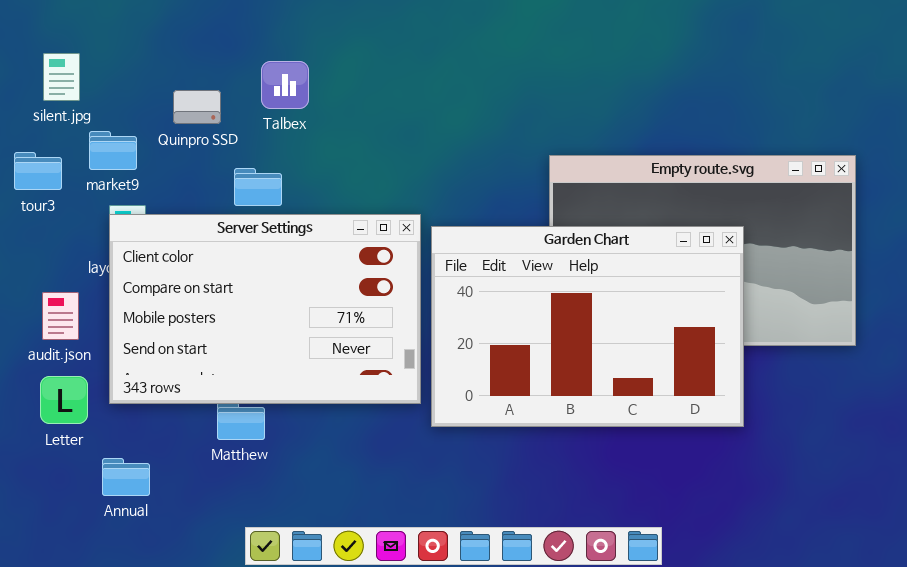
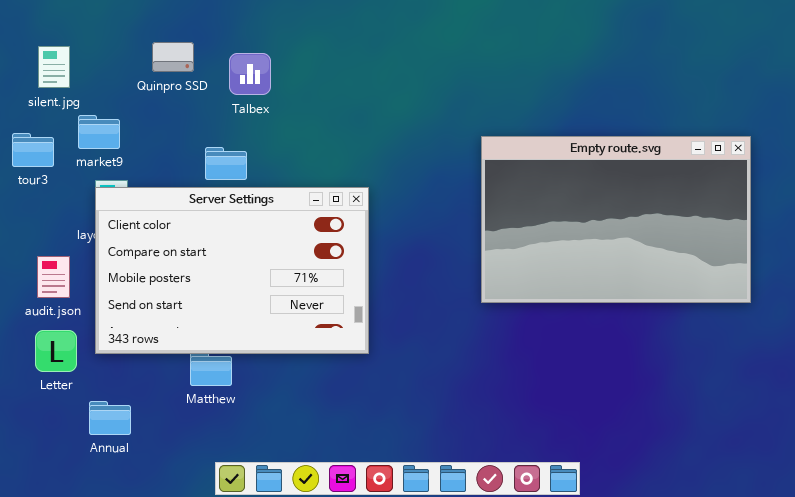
Quinpro SSD: [173,90,221,124] -> [152,42,194,72], moved
Garden Chart: [431,226,744,427] -> none, closed

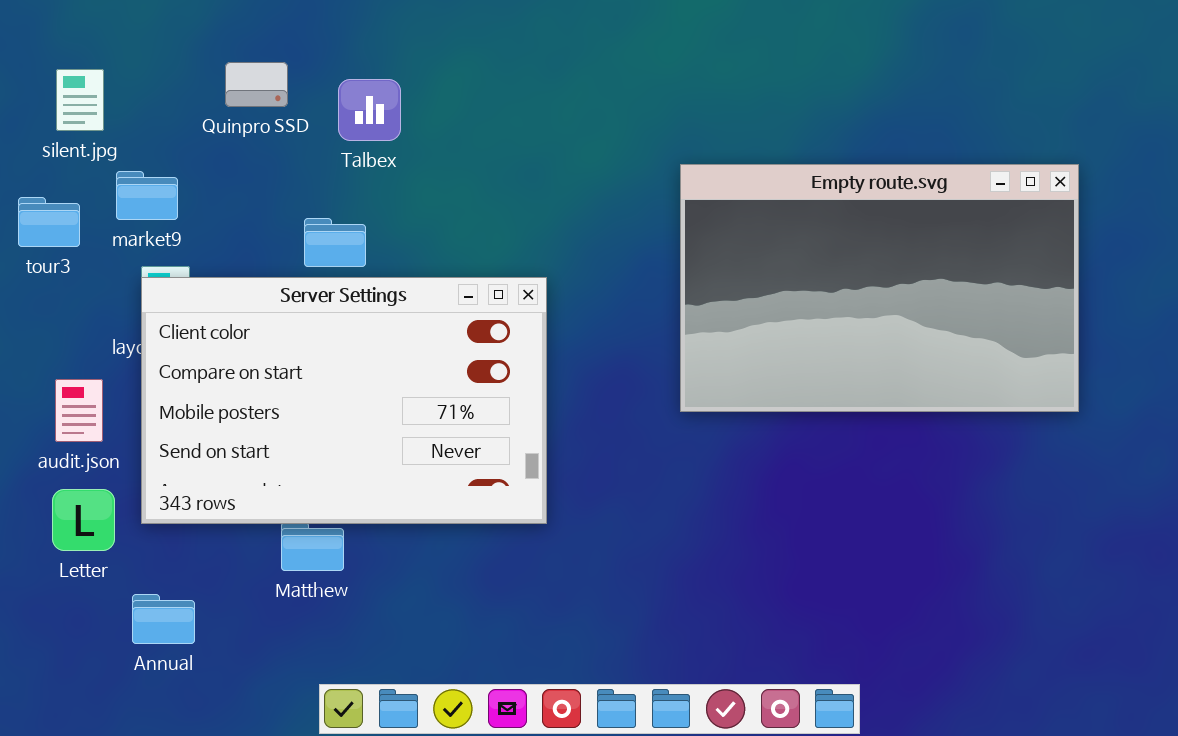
Empty route.svg: [481,136,751,303] -> [680,164,1079,412], moved

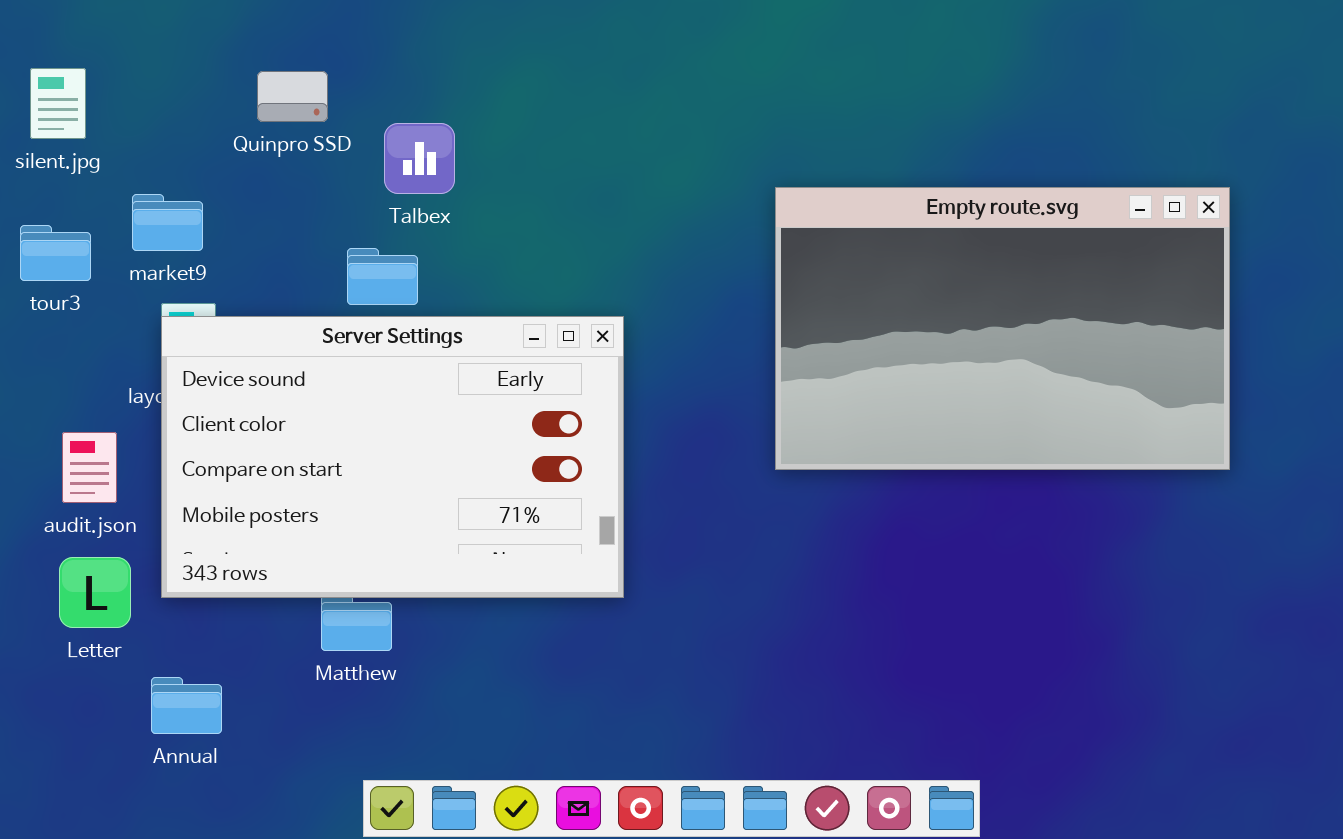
silent.jpg: [56,69,104,131] -> [30,68,86,139], moved
Talbex: [338,79,401,141] -> [384,123,455,194], moved
Server Settings: [141,277,547,524] -> [161,316,624,598], scrolled up 1 row

